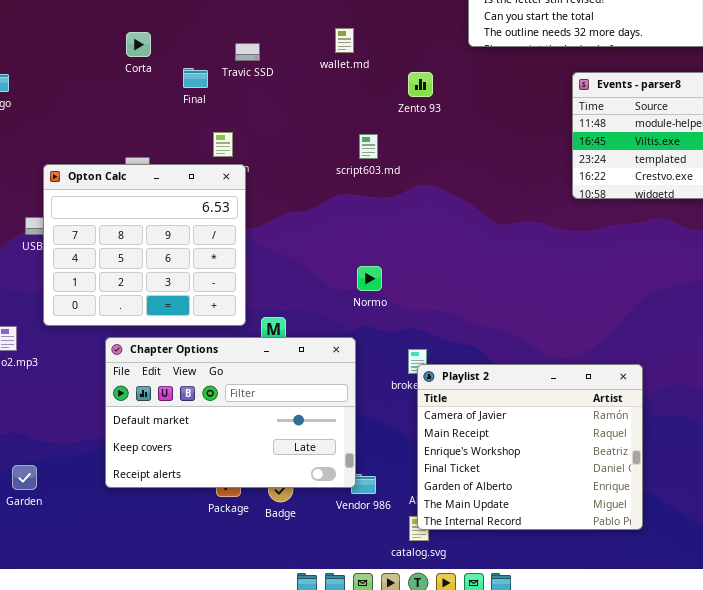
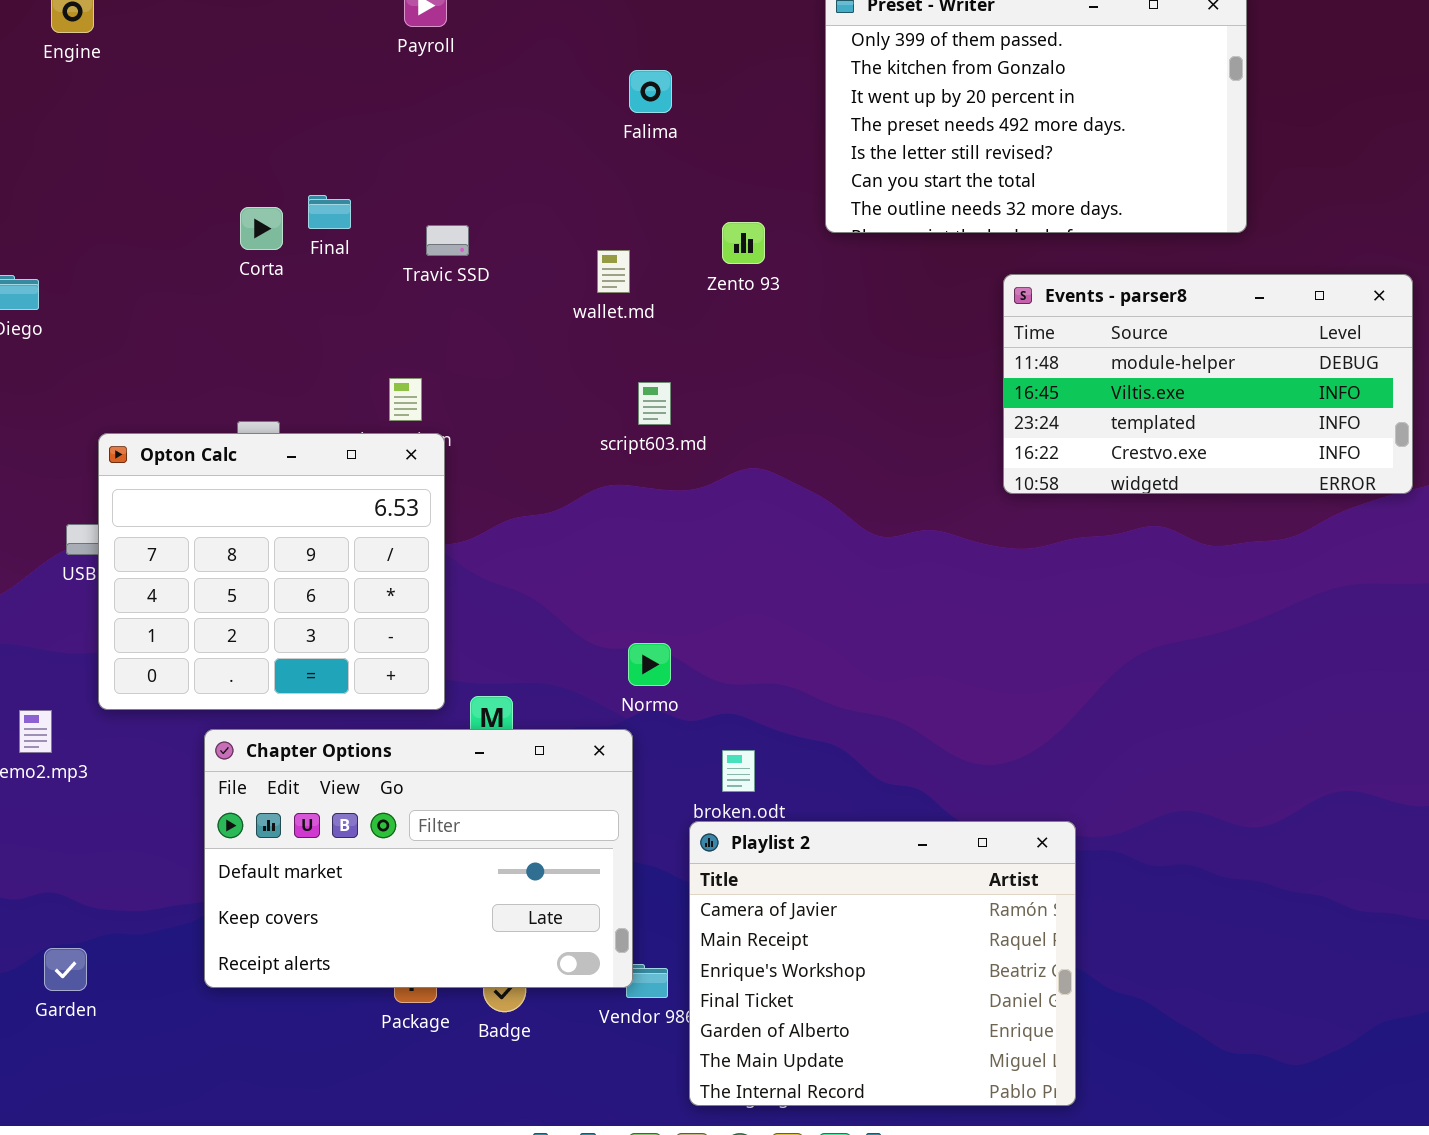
wallet.md: [335,28,354,53] -> [597,250,630,293], moved
Final: [183,68,208,88] -> [308,195,351,229], moved
Zento 93: [408,72,433,97] -> [722,222,765,264], moved
Normo: [357,266,382,291] -> [628,643,671,686], moved
Playlist 2: [417,364,643,530] -> [689,821,1076,1106], moved

